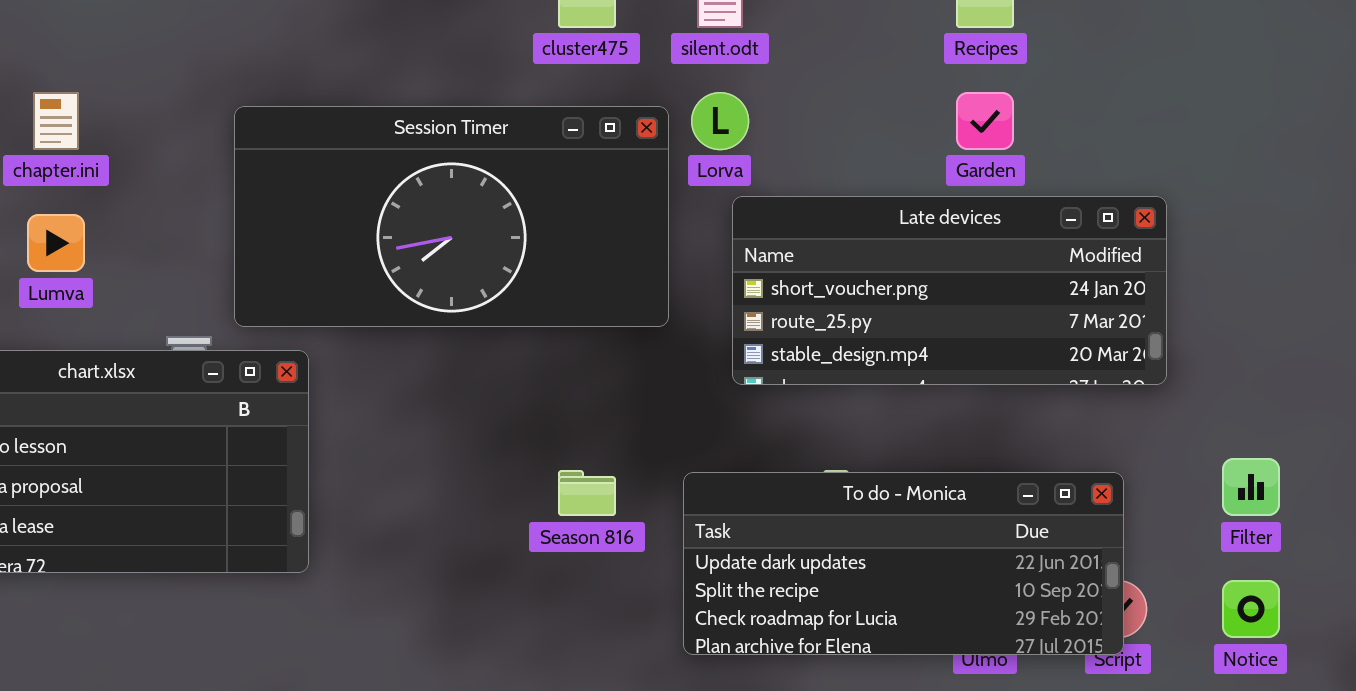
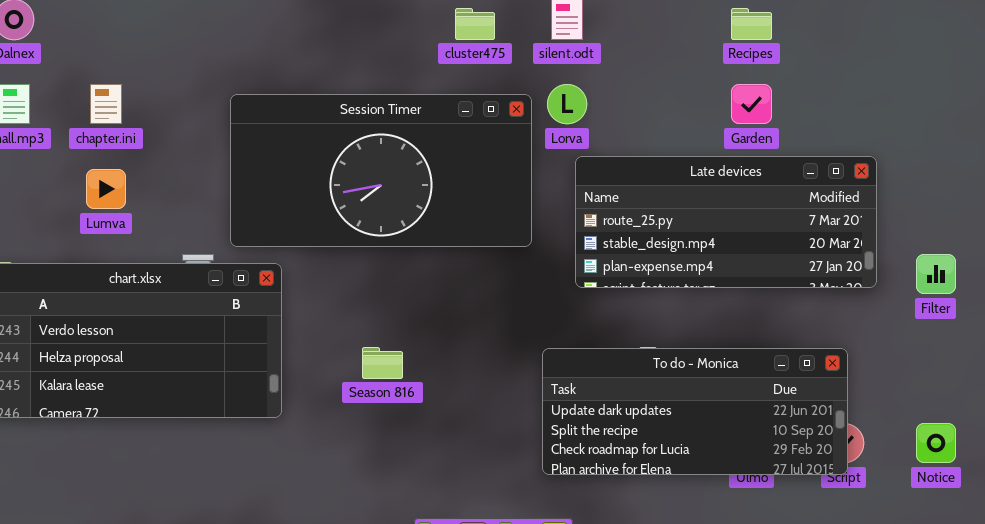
Late devices: [732,196,1167,385] -> [575,156,877,288], scrolled down 1 row
Filter: [1222,458,1280,516] -> [916,254,956,294], moved
Season 816: [558,470,616,516] -> [362,347,403,379], moved

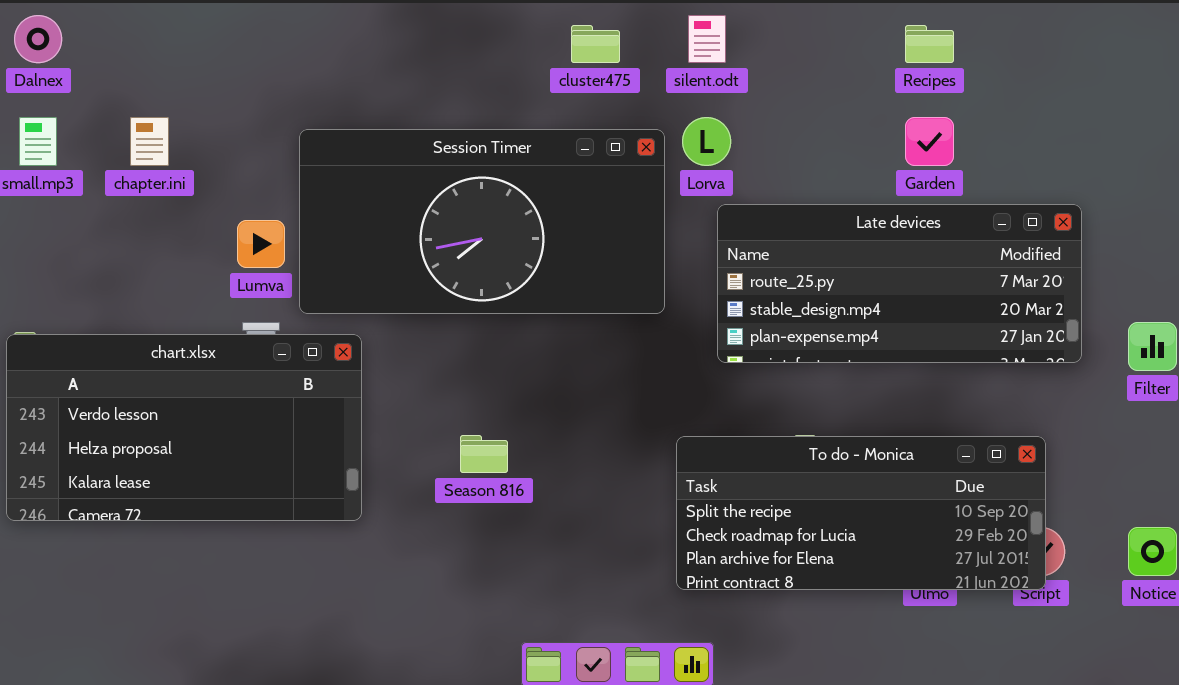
Lumva: [86,169,126,209] -> [237,220,285,268], moved
To do - Monica: [542,348,848,475] -> [676,436,1046,590], scrolled down 1 row

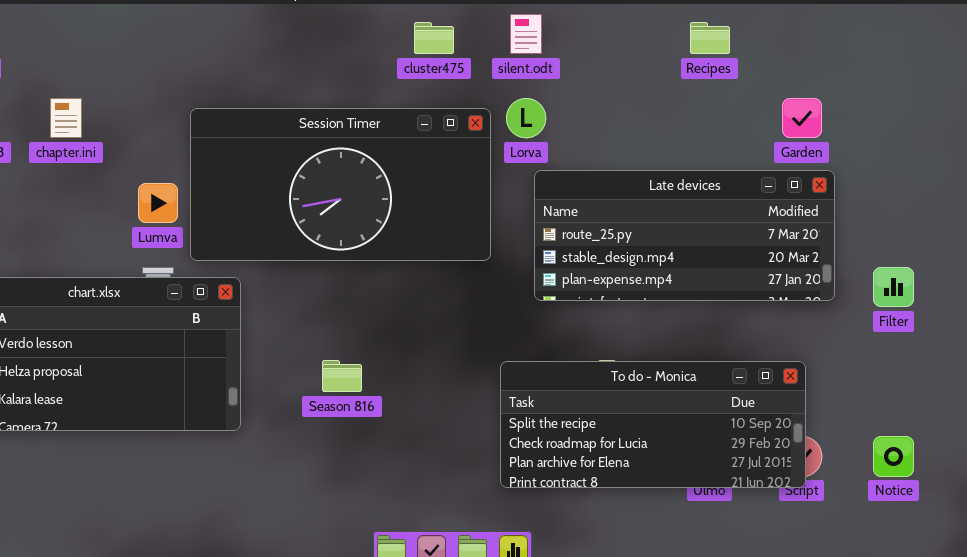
Garden: [905,117,954,166] -> [782,98,822,138], moved

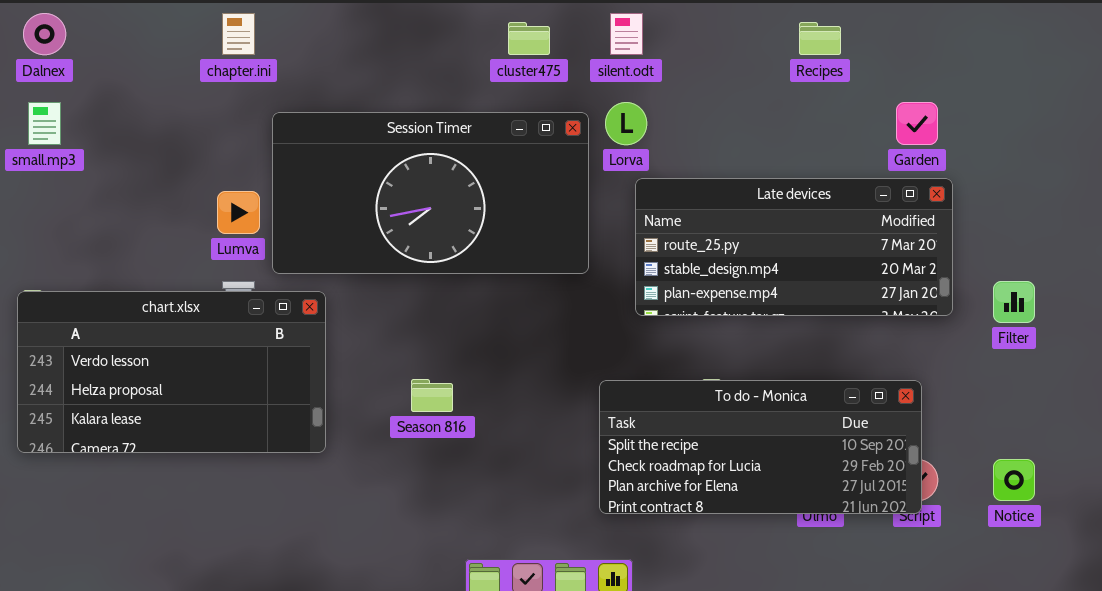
chapter.ini: [50,98,82,138] -> [222,13,255,55], moved

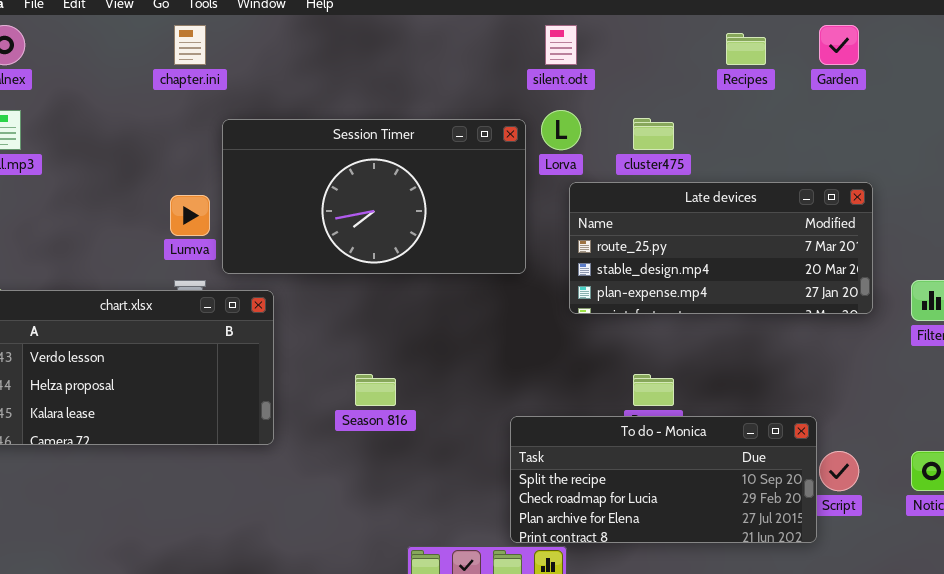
cluster475: [508,22,550,55] -> [633,118,674,150], moved
Garden: [896,102,938,145] -> [819,25,859,65], moved
To do - Monica: [599,380,922,514] -> [510,416,817,543], moved

